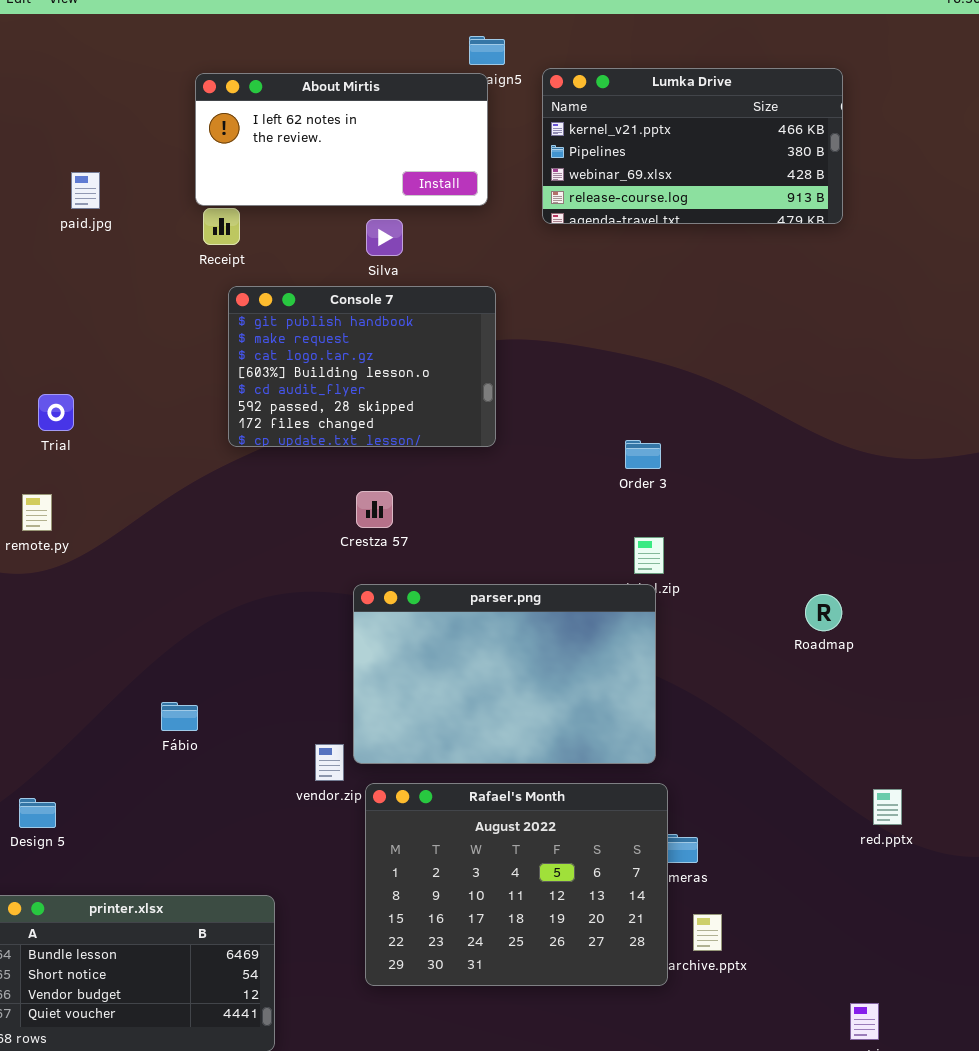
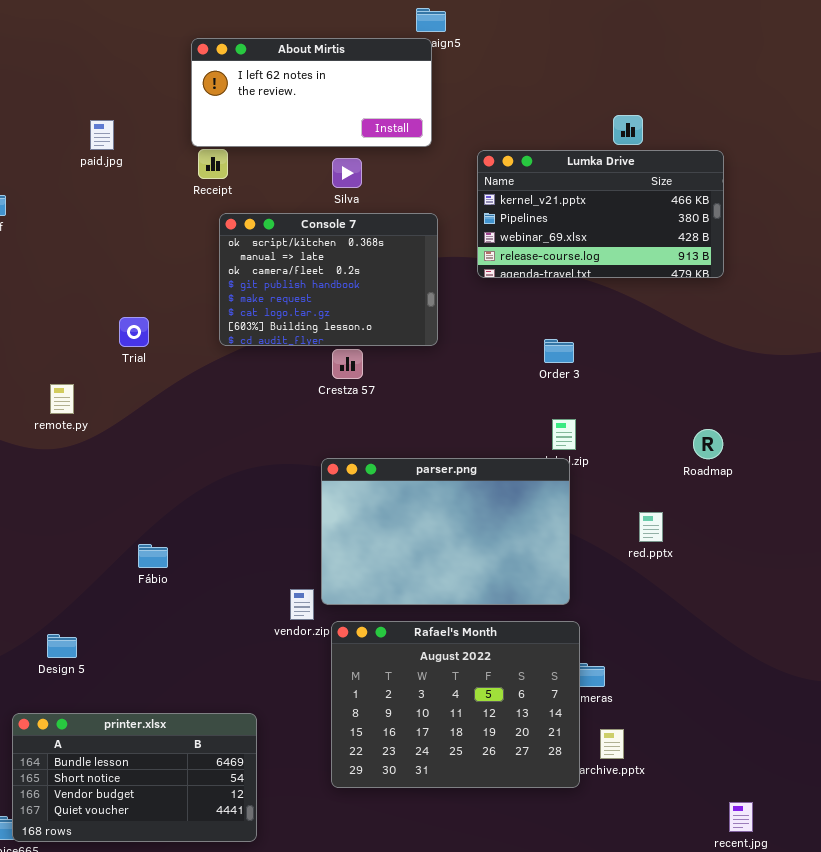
Lumka Drive: [542,68,843,224] -> [477,150,724,278], moved
Console 7: [228,286,496,447] -> [219,213,438,346], scrolled up 3 rows
Trial: [38,394,74,431] -> [119,317,149,347], moved
Crestza 57: [356,491,393,528] -> [332,349,363,379], moved
Roadmap: [805,594,842,631] -> [693,429,723,459], moved
Fábio: [161,702,198,731] -> [138,544,168,568], moved
red.pptx: [873,789,902,825] -> [639,512,663,542], moved

